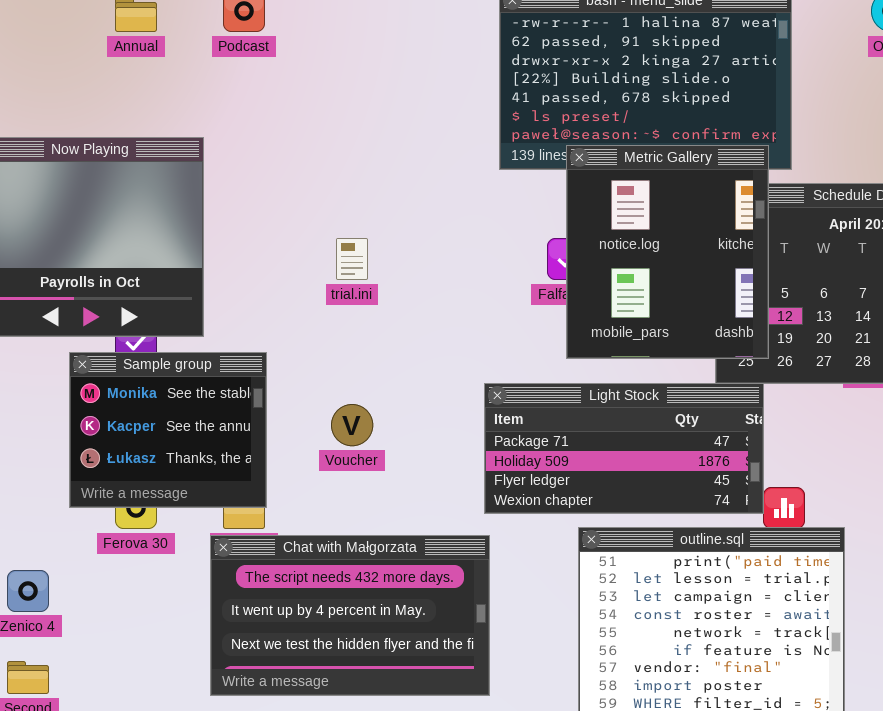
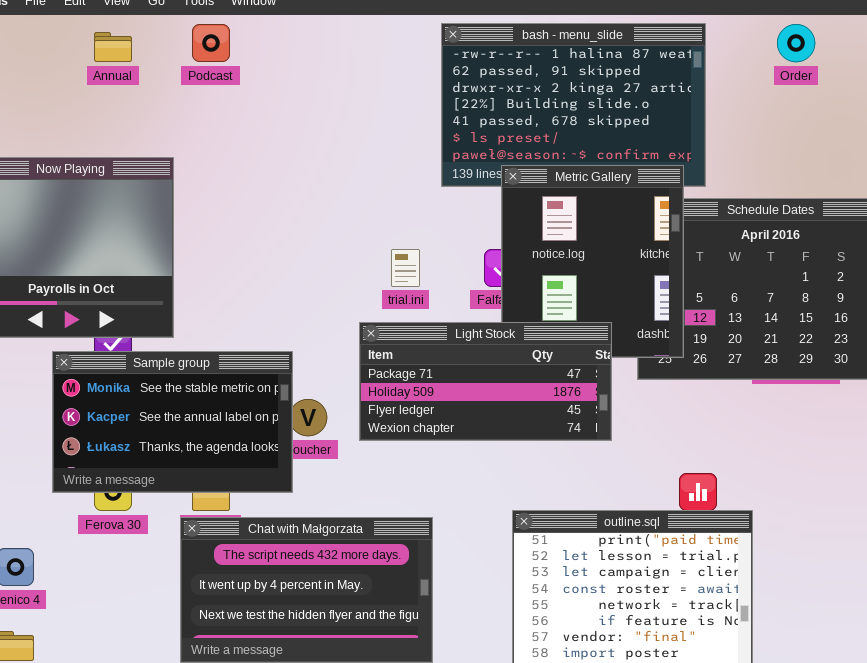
trial.ini: [336,238,368,280] -> [391,249,420,287], moved
Sample group: [69,352,267,508] -> [52,351,293,493], resized
Light Stock: [484,383,764,514] -> [359,322,612,441], moved

